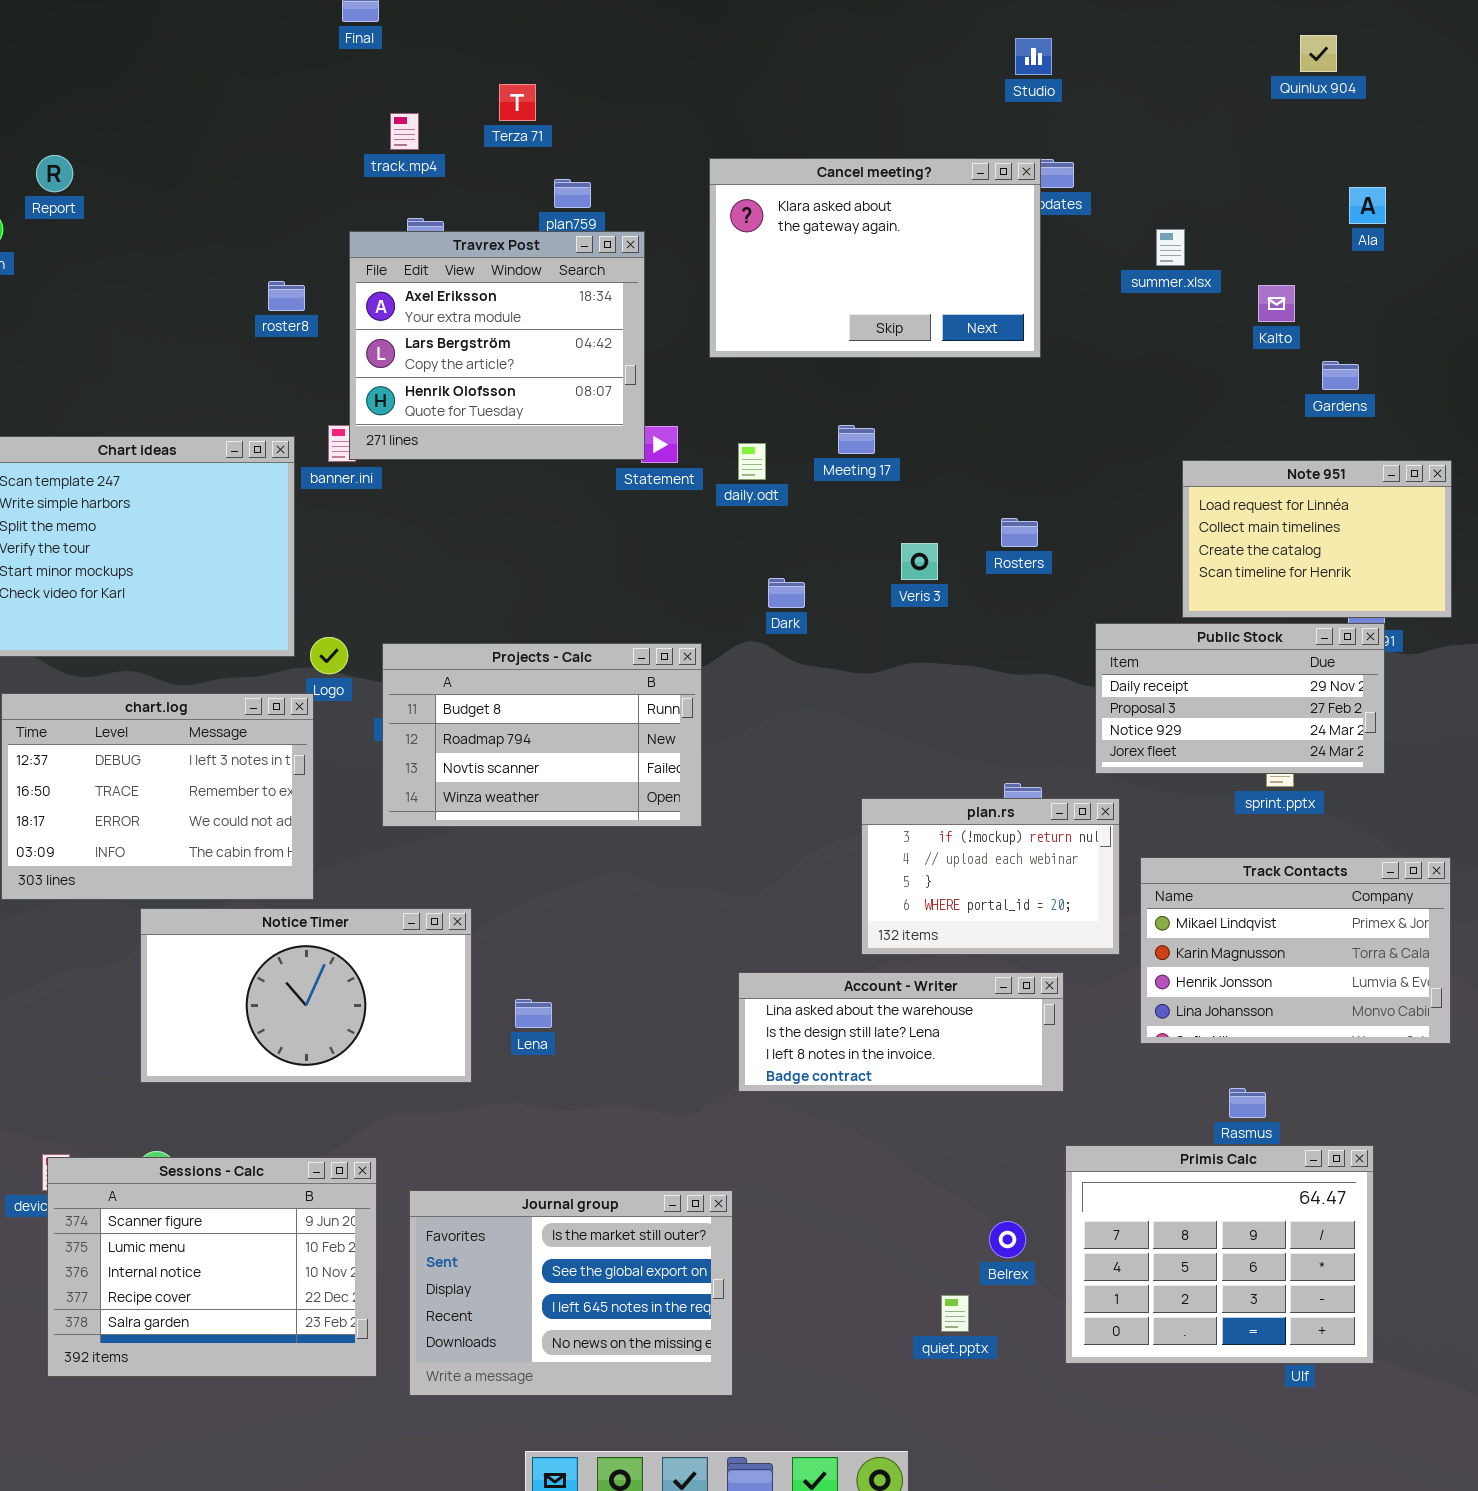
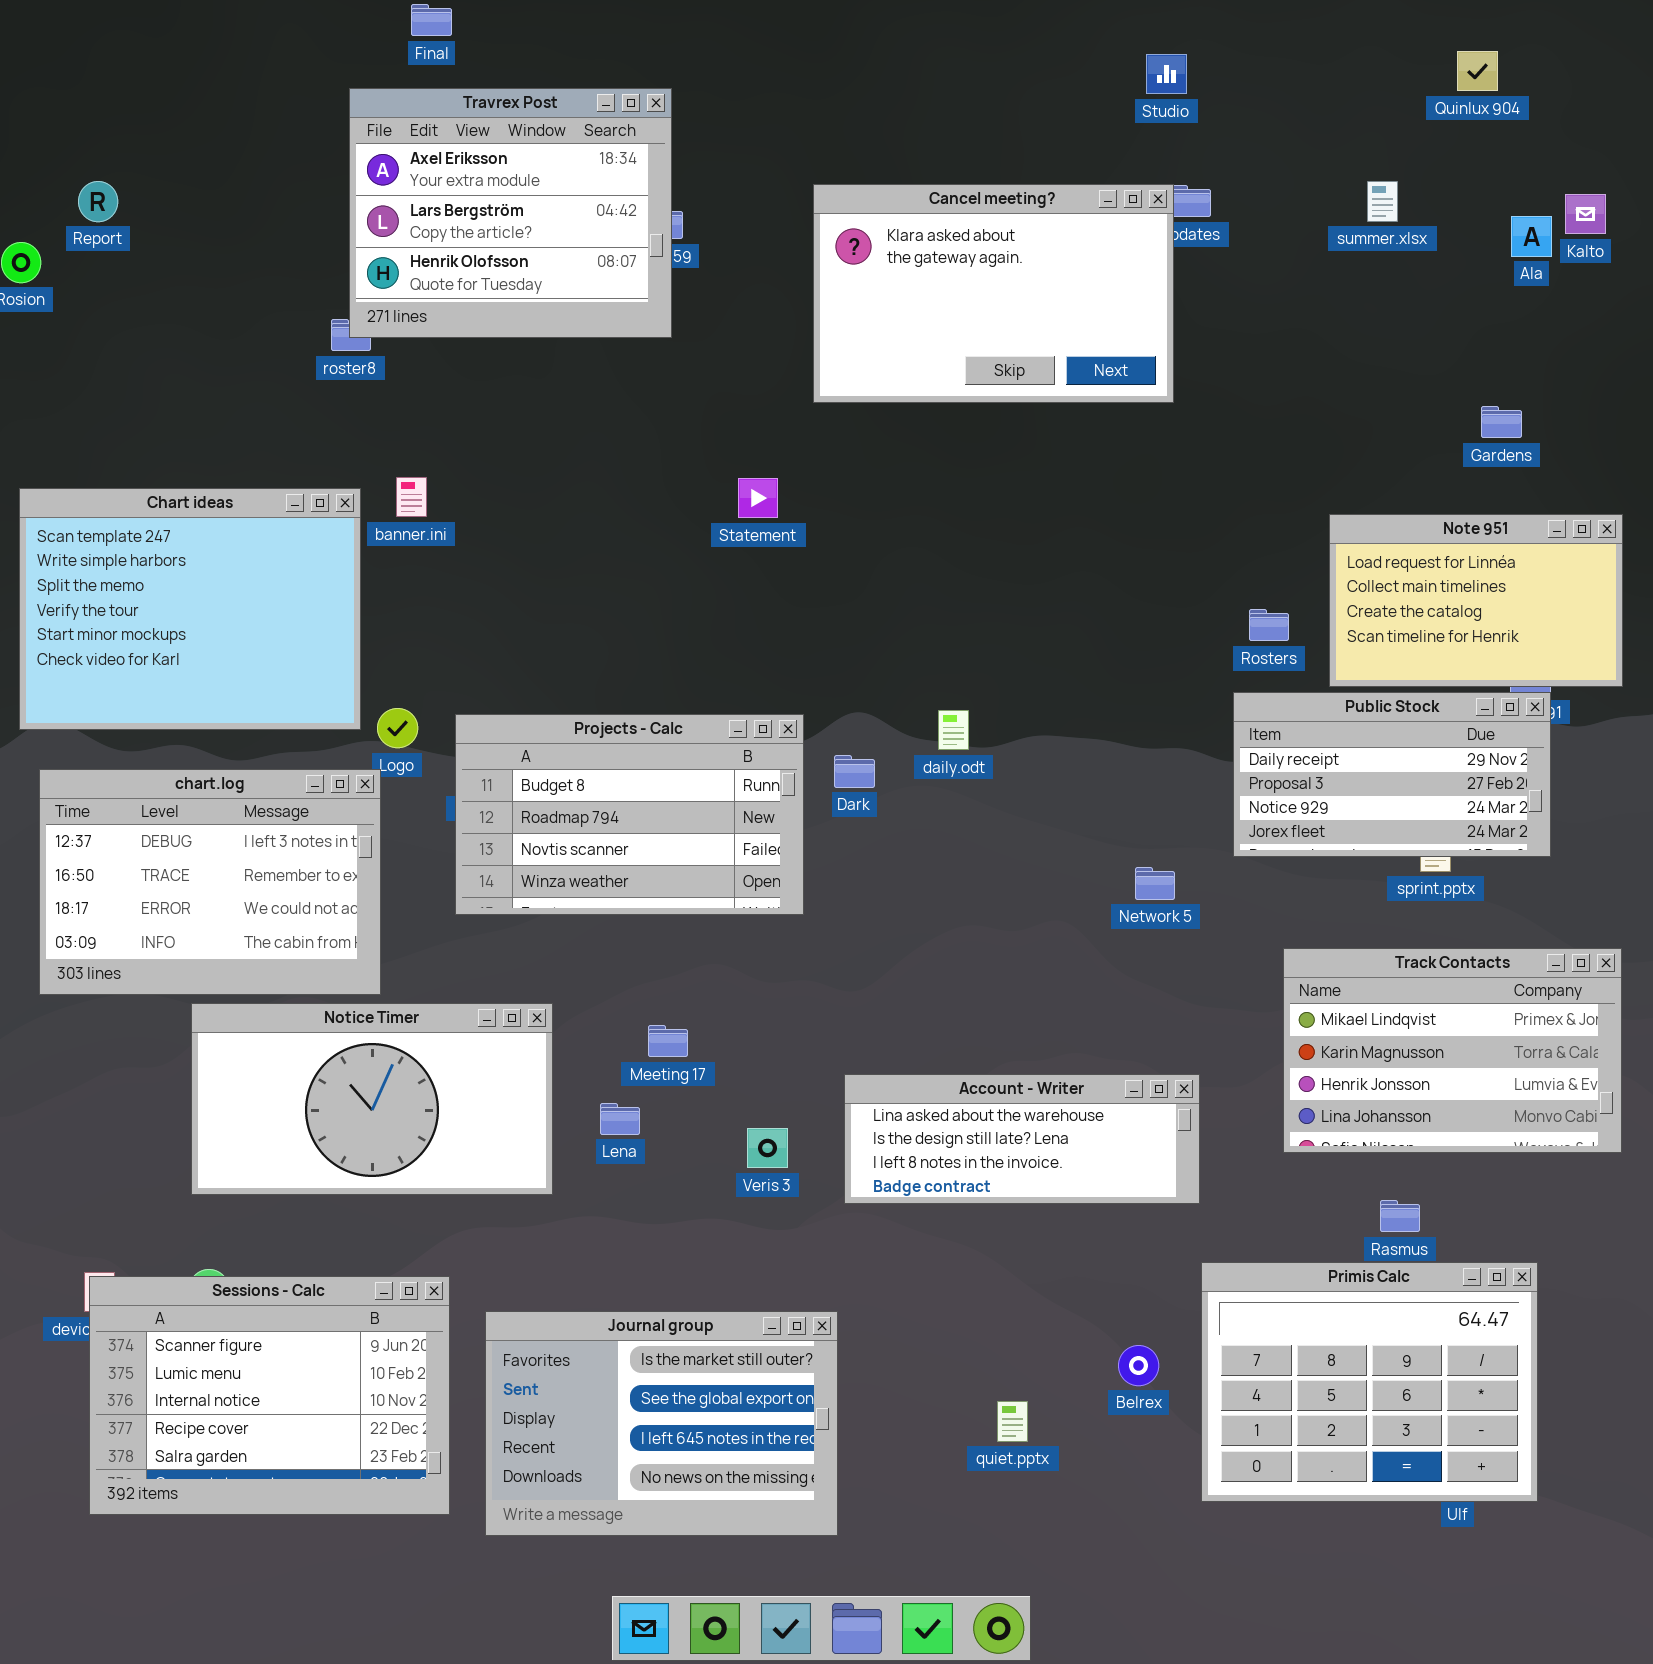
summer.xlsx: [1156,229,1185,266] -> [1367,181,1398,222], moved
Travrex Post: [349,231,645,460] -> [349,88,672,338], moved
Kalto: [1258,285,1295,322] -> [1565,194,1606,234], moved
Meeting 17: [838,425,875,454] -> [648,1025,688,1057], moved
daily.odt: [738,443,766,480] -> [938,710,969,750], moved
Rosters: [1001,518,1038,547] -> [1249,609,1289,641], moved
Veris 3: [901,543,938,580] -> [747,1128,788,1168], moved
Dark: [768,578,805,608] -> [834,755,875,788], moved
plan.rs: [861,798,1120,955] -> none, closed
quiet.pptx: [941,1295,969,1332] -> [997,1401,1028,1442], moved

